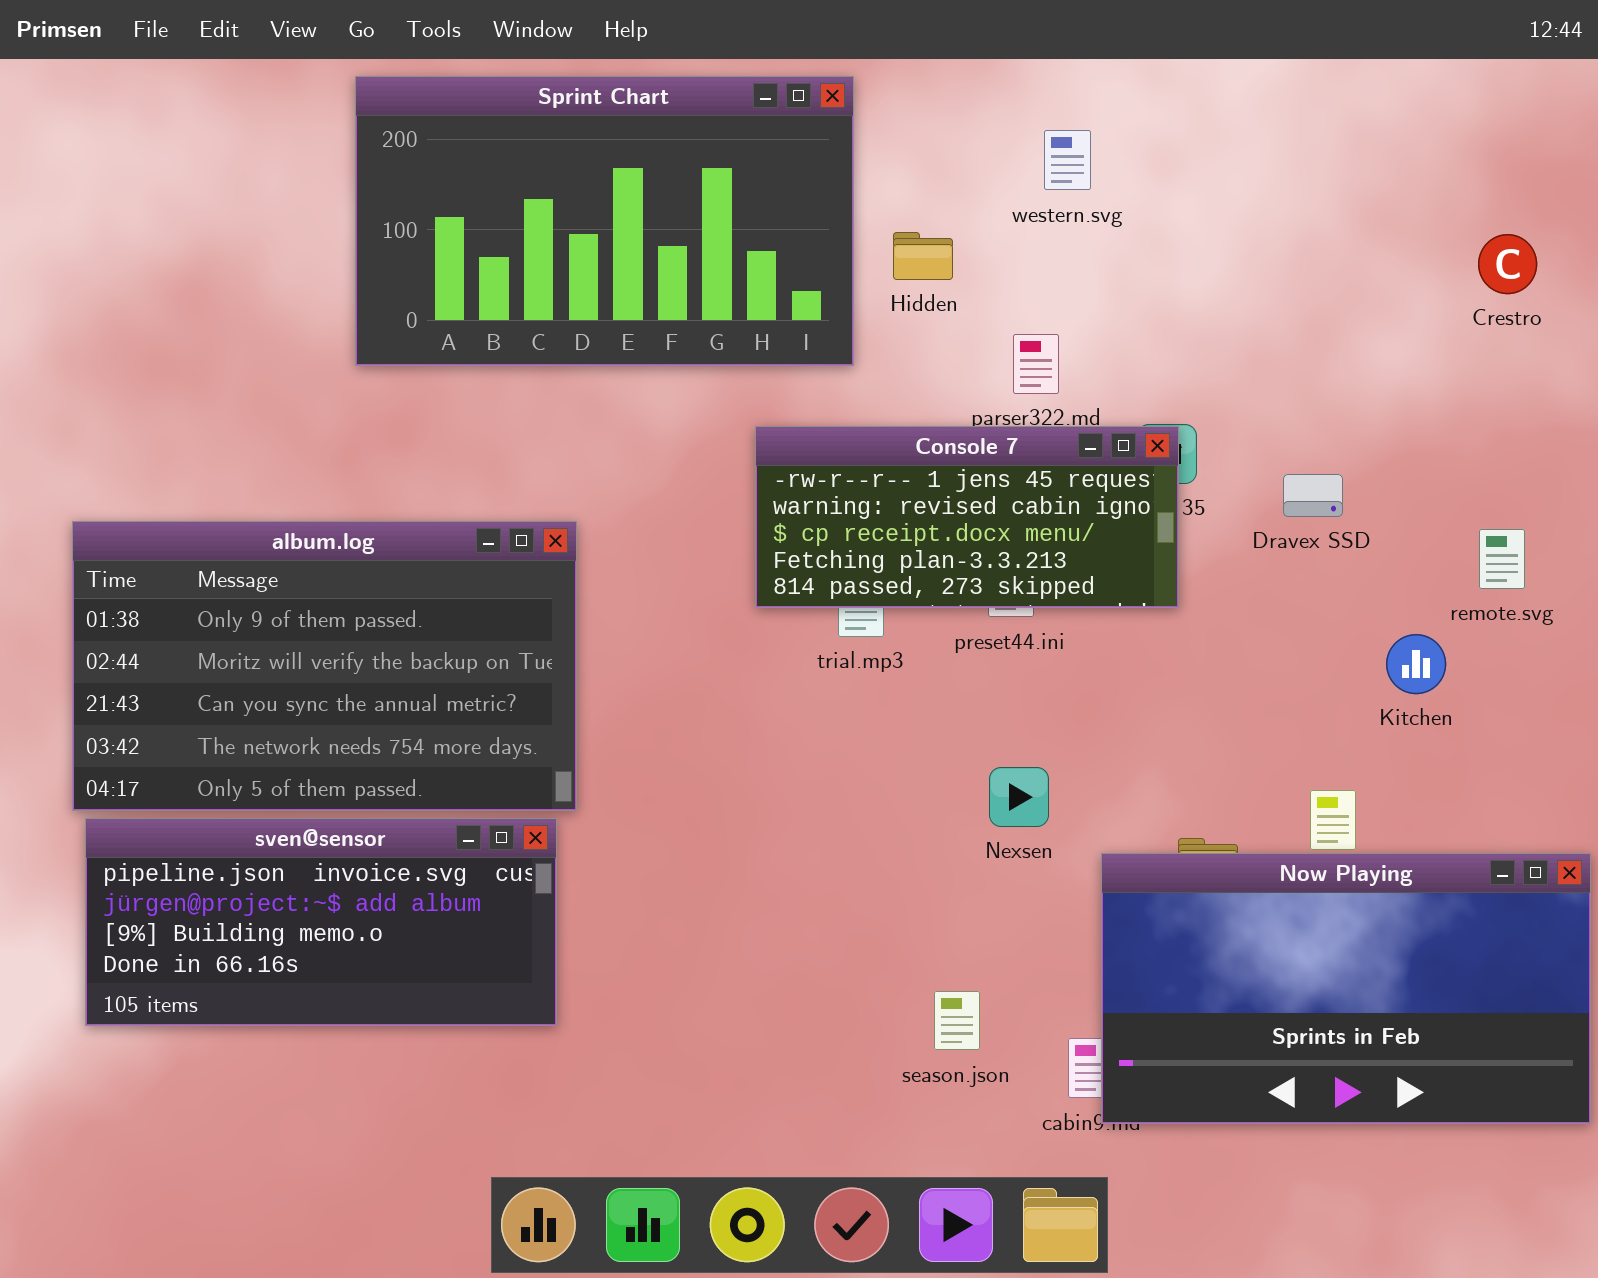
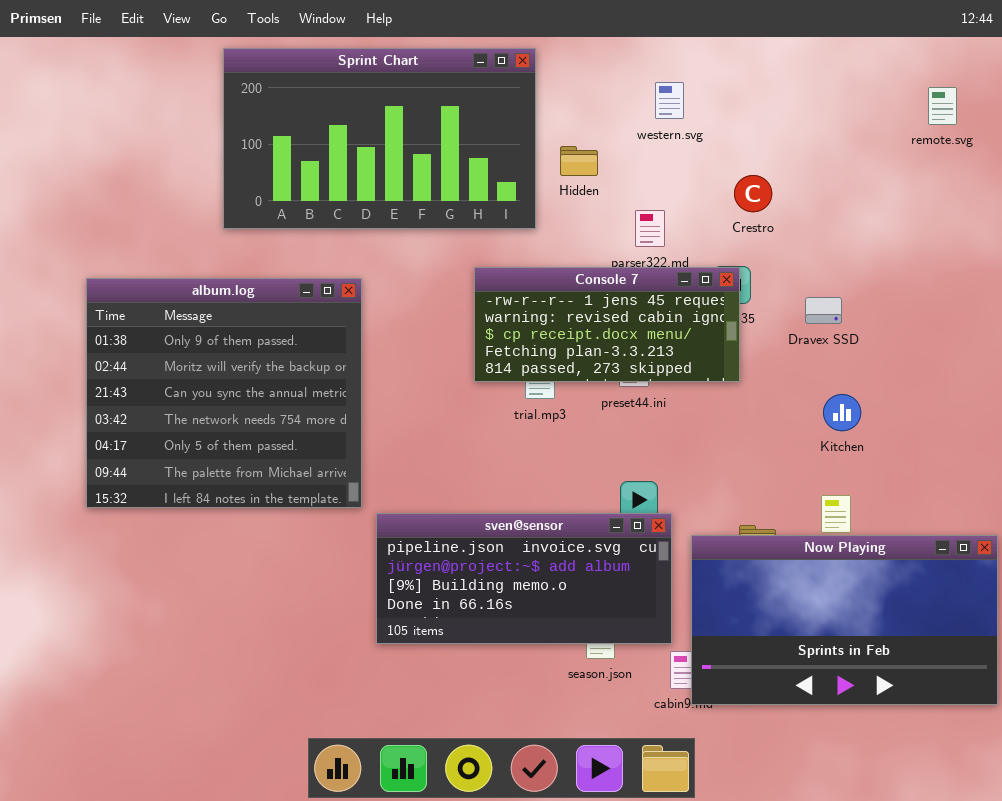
Crestro: [1478,234,1537,294] -> [734,175,772,212], moved
album.log: [72,521,577,811] -> [86,278,362,508], resized
remote.svg: [1479,529,1525,589] -> [928,87,957,125], moved
Kitchen: [1386,634,1446,694] -> [823,394,861,431], moved
sven@sensor: [85,818,557,1026] -> [376,513,672,644], moved

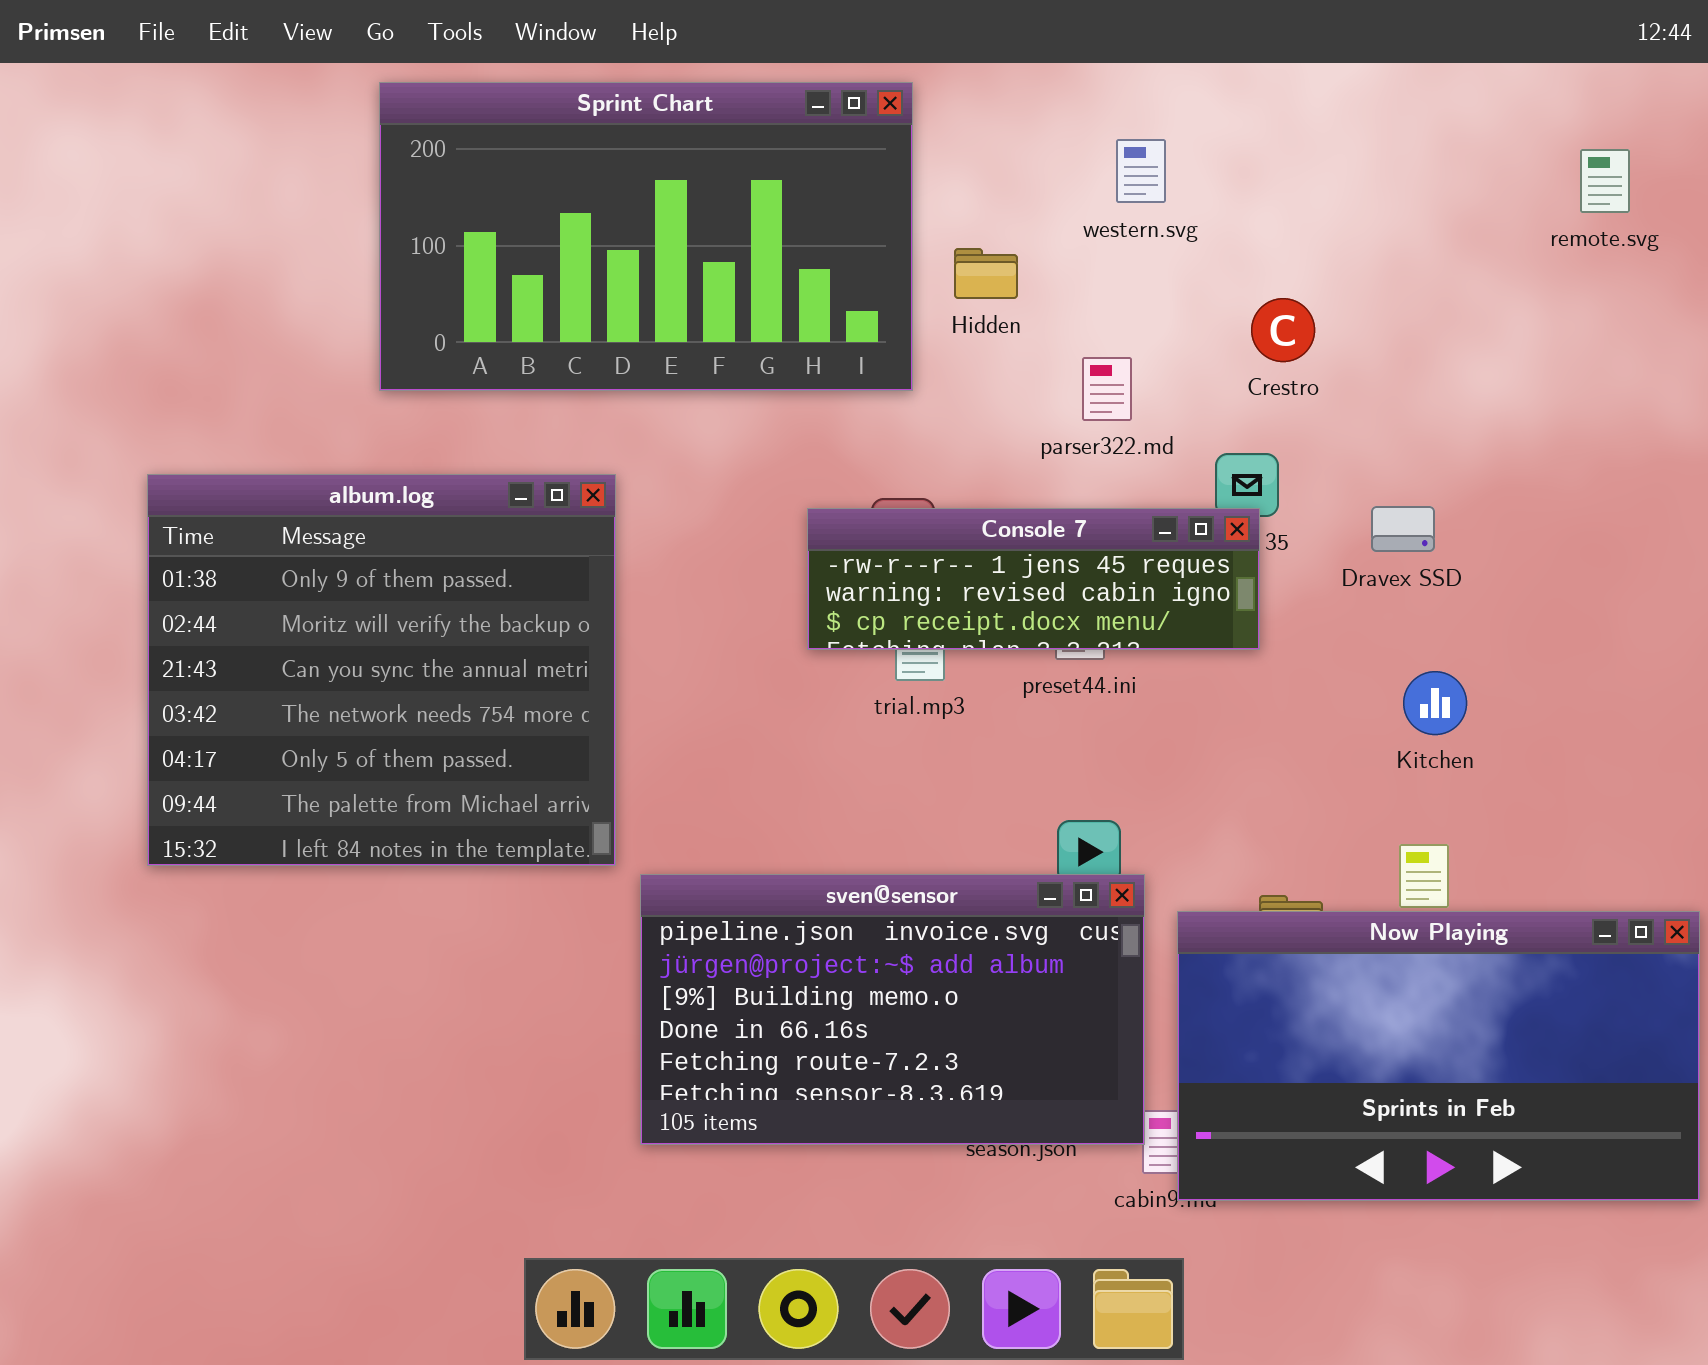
Console 7: [474,267,740,382] -> [807,508,1260,650], resized
sven@sensor: [376,513,672,644] -> [640,874,1145,1145], resized

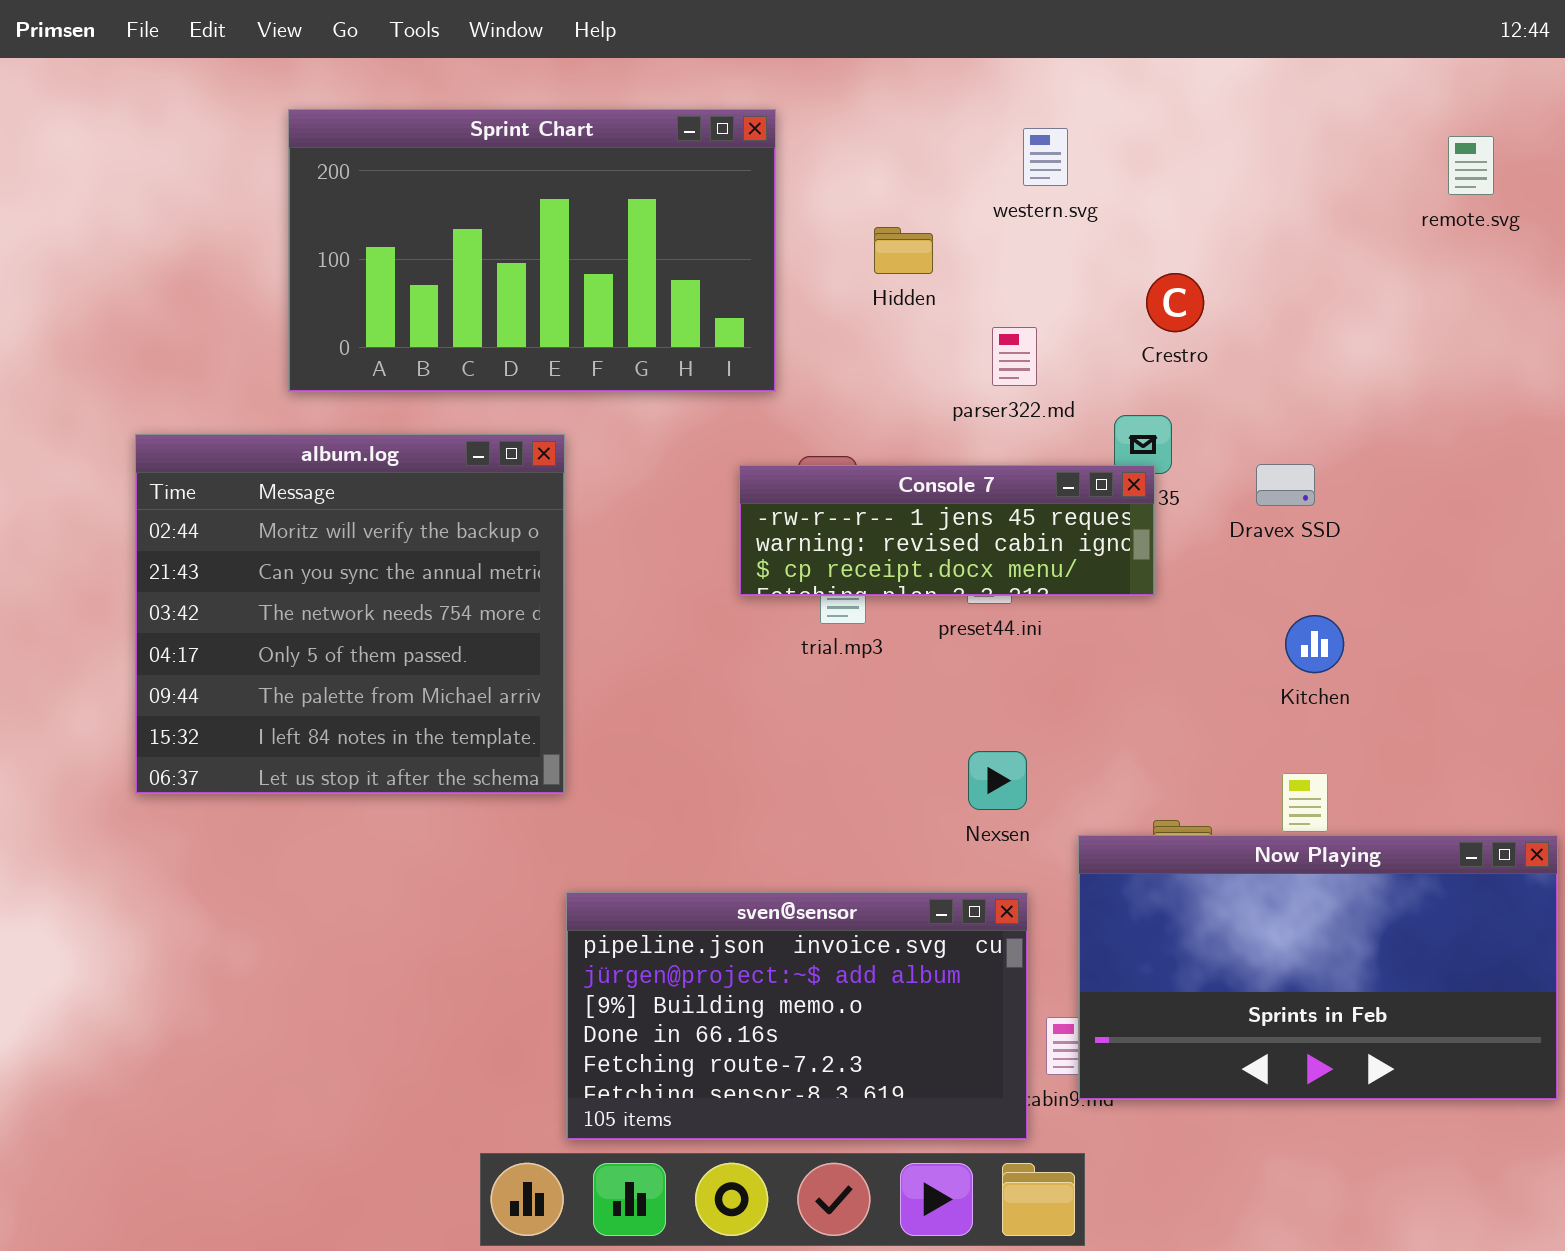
Sprint Chart: [379,82,913,391] -> [288,109,776,392], moved
album.log: [147,474,616,866] -> [135,434,565,794], scrolled down 1 row
sven@sensor: [640,874,1145,1145] -> [566,892,1028,1140], moved

